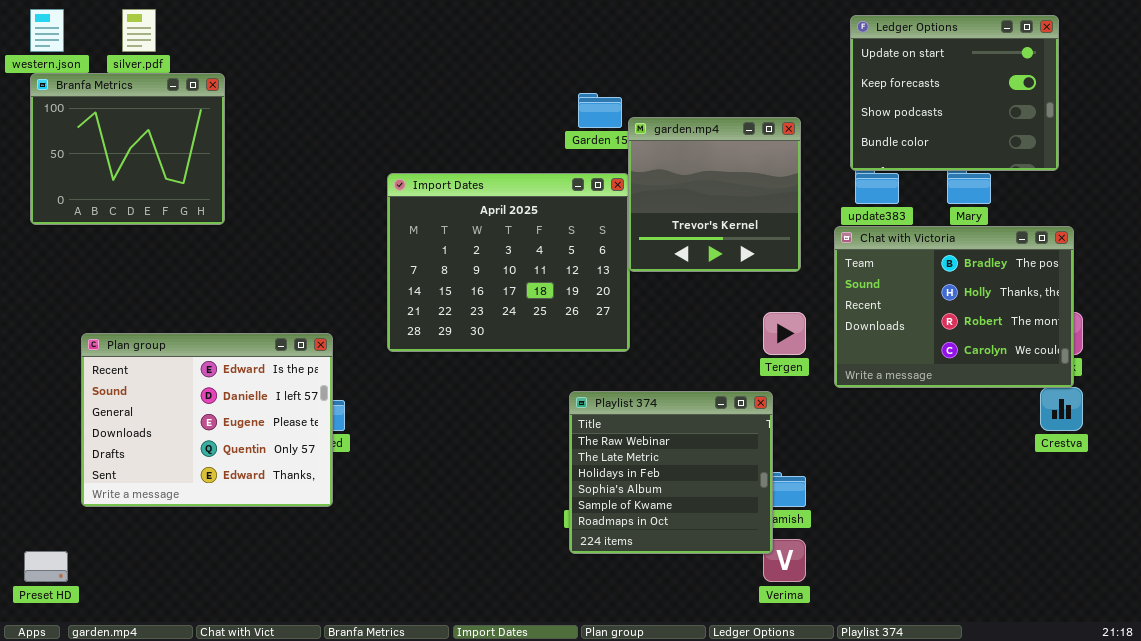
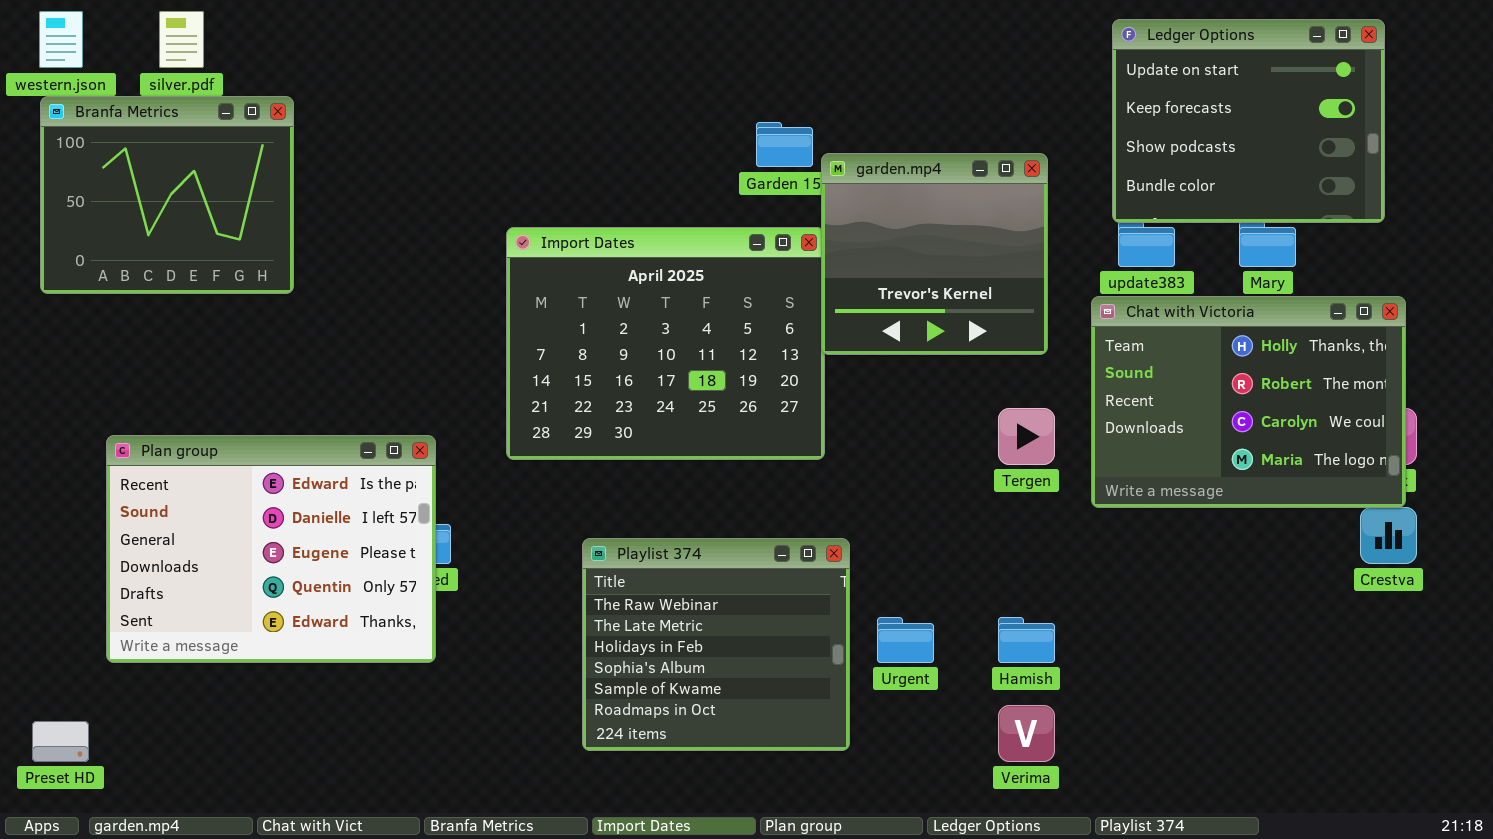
Chat with Victoria: [834,226,1074,388] -> [1091,296,1406,508], scrolled down 1 row
Playlist 374: [569,391,773,554] -> [582,538,850,751], moved

